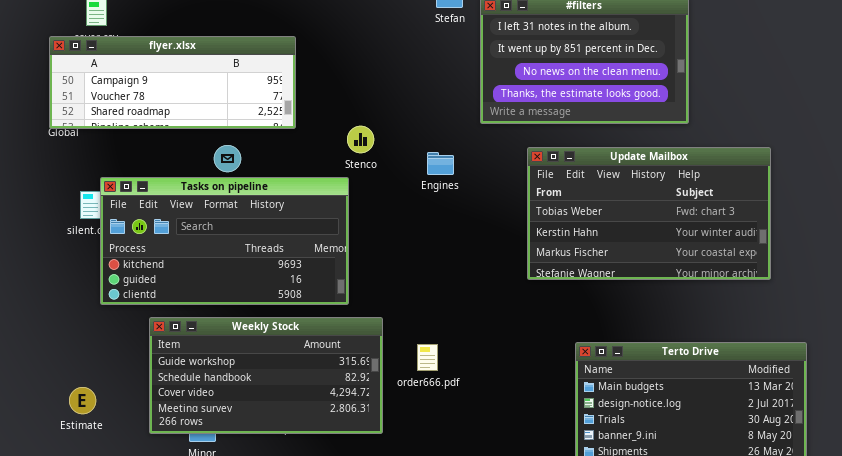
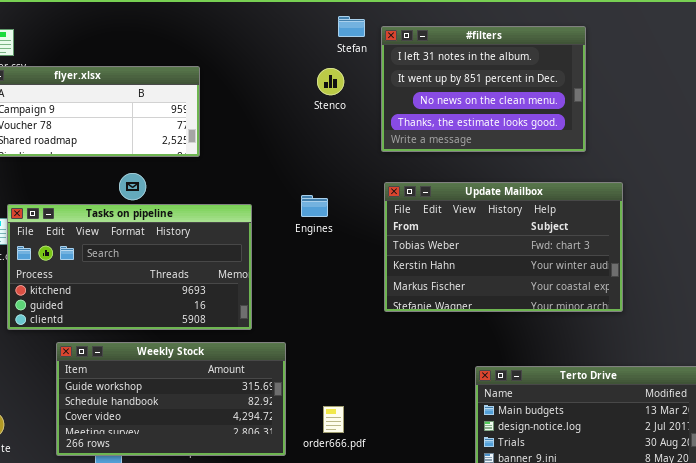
Stenco: [347,126,374,153] -> [317,68,344,95], moved
Update Mailbox: [527,147,771,280] -> [384,182,623,312], moved
Engines: [427,152,454,175] -> [301,195,328,217], moved
order666.pdf: [417,344,438,371] -> [323,406,344,433], moved

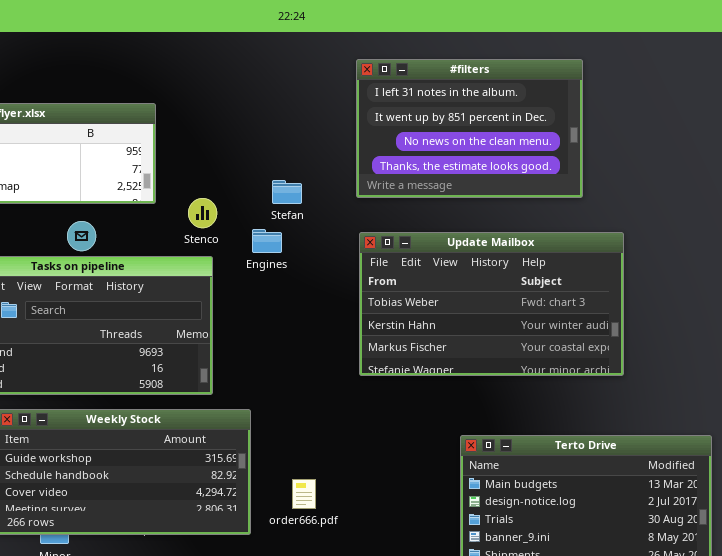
Stefan: [338,16,365,37] -> [272,180,302,204], moved
Stenco: [317,68,344,95] -> [188,198,217,228], moved
Engines: [301,195,328,217] -> [252,229,282,253], moved

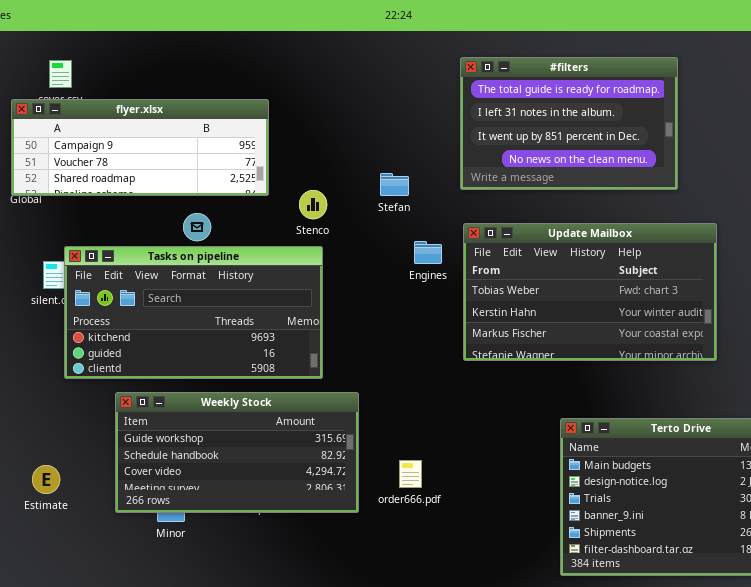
#filters: [356,59,583,198] -> [460,57,678,190], scrolled up 1 row
Engines: [252,229,282,253] -> [414,241,442,264], moved

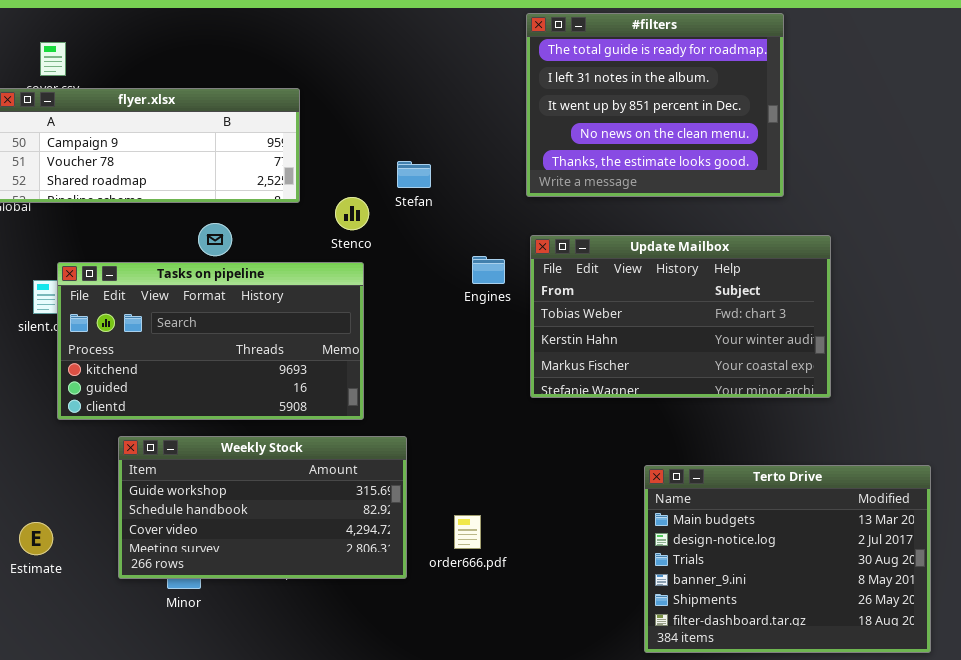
#filters: [460,57,678,190] -> [526,13,784,197], resized
Stefan: [380,173,409,196] -> [397,161,431,188], moved

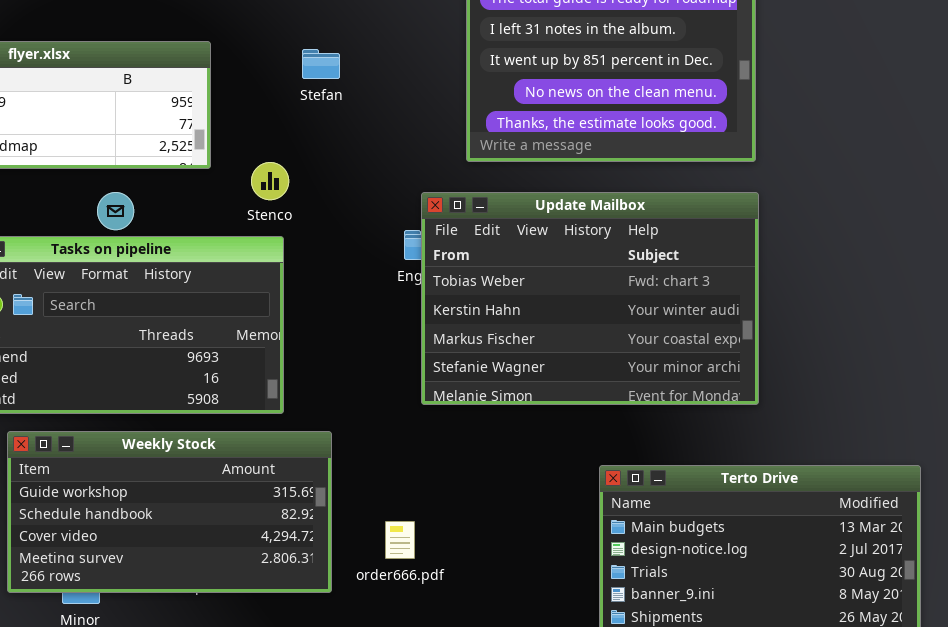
Stefan: [397,161,431,188] -> [302,49,340,79], moved
Update Mailbox: [530,235,831,398] -> [421,192,759,405], moved, resized

